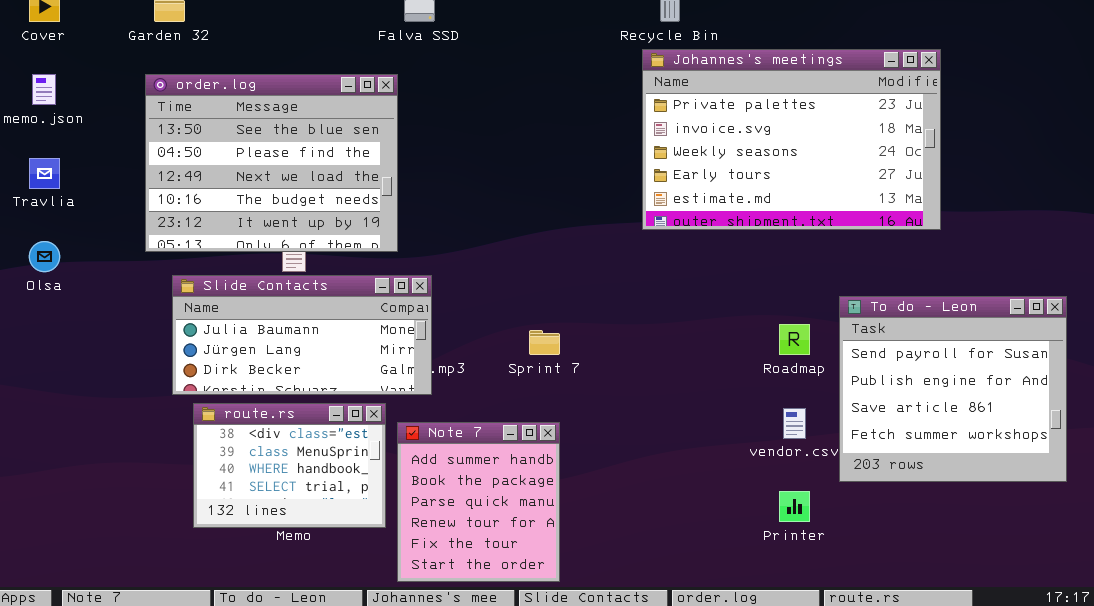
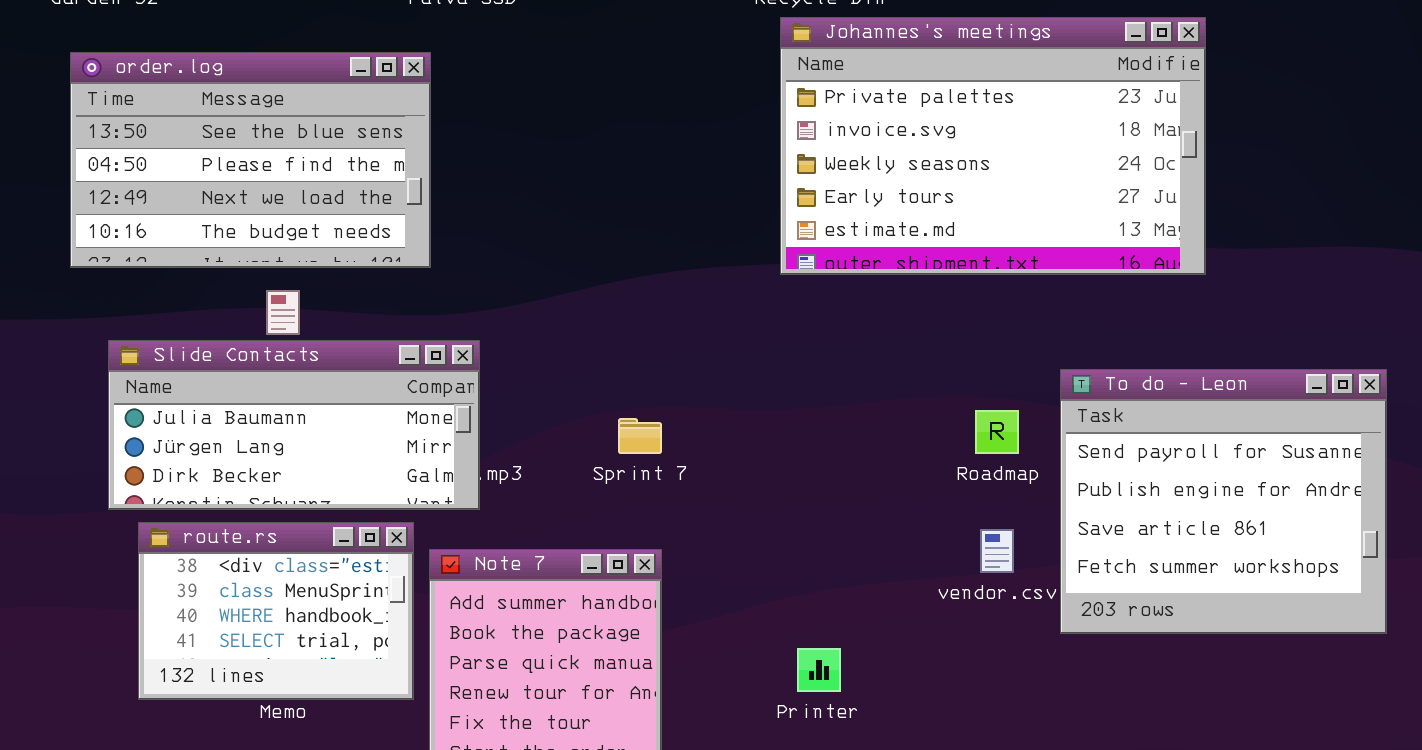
order.log: [145,74,398,252] -> [70,52,431,268], resized
Printer: [779,491,810,522] -> [797,648,841,692], moved

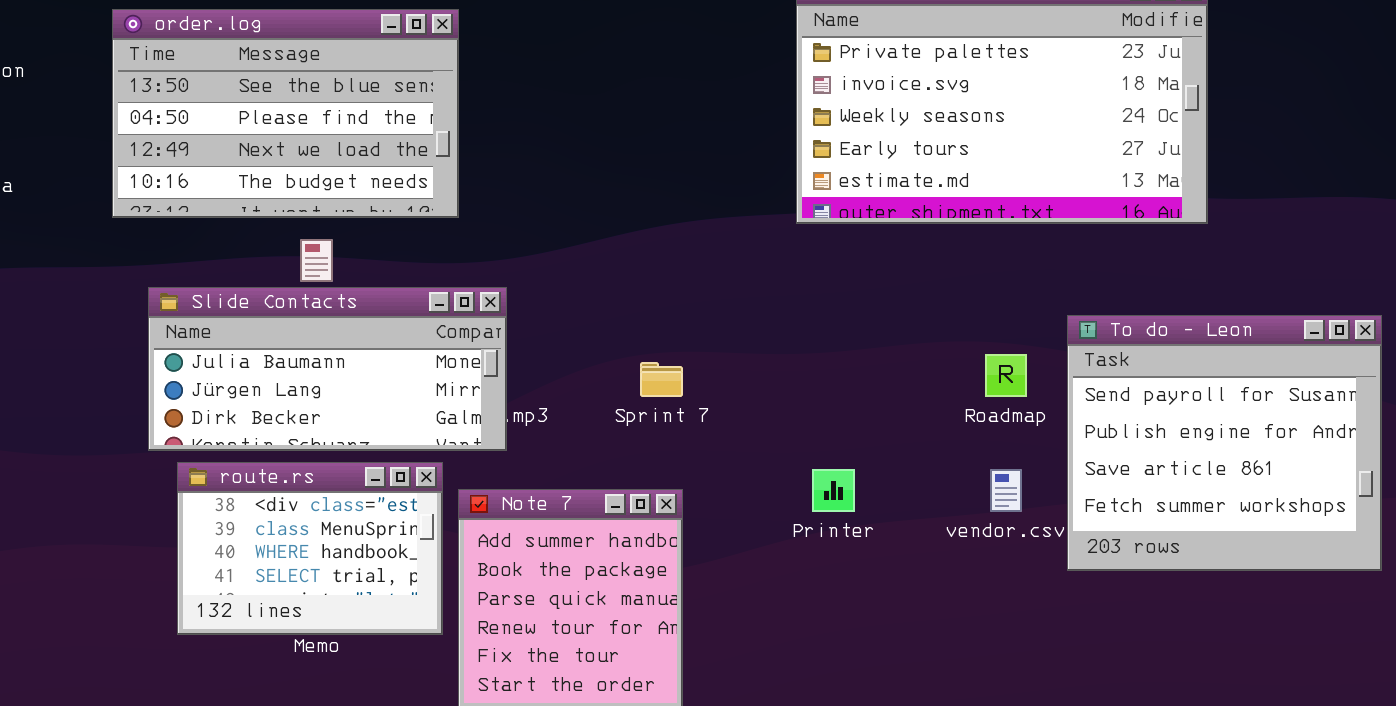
Printer: [797,648,841,692] -> [812,469,855,512], moved

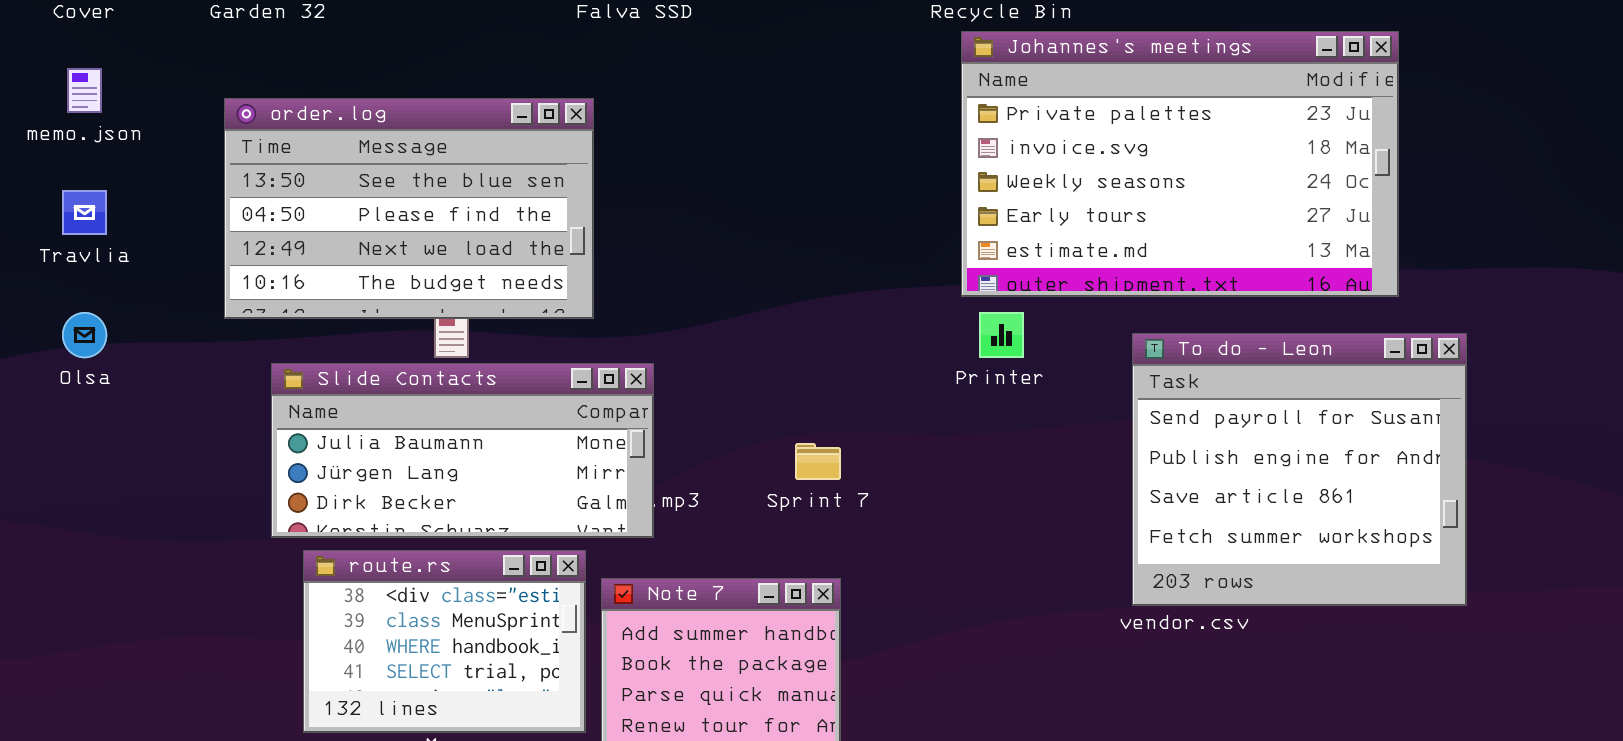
order.log: [112,9,459,218] -> [224,98,594,319], moved
To do - Leon: [1067,315,1382,571] -> [1132,333,1467,606], moved
Printer: [812,469,855,512] -> [979,312,1024,358], moved

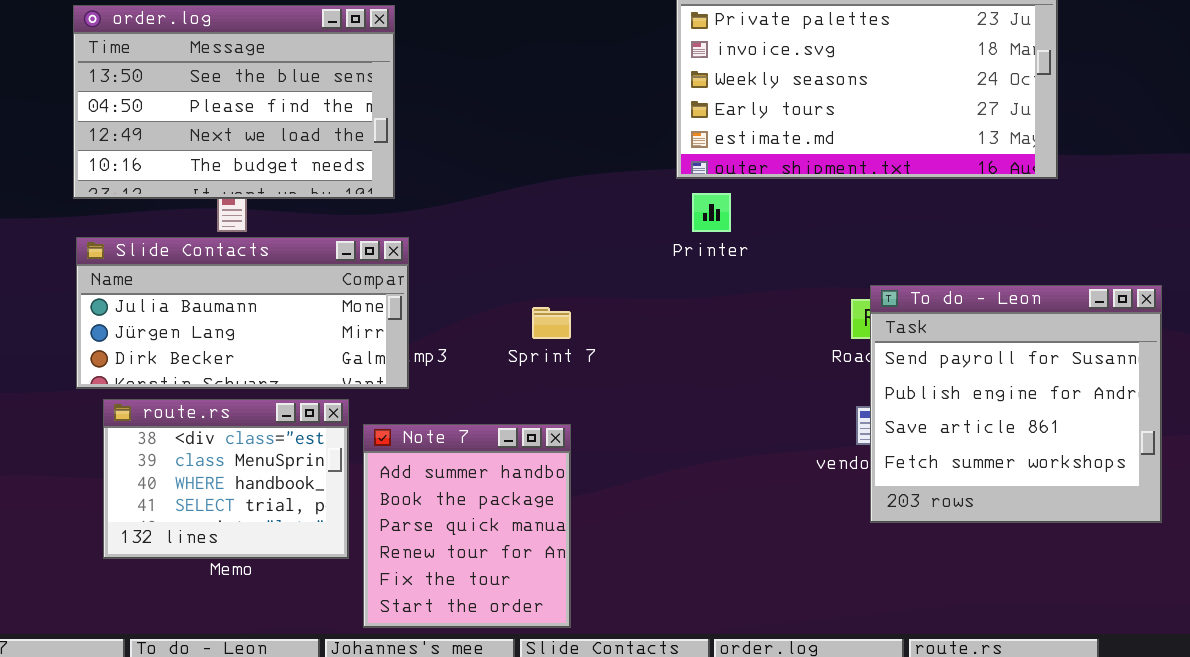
order.log: [224,98,594,319] -> [73,5,395,199], moved
To do - Leon: [1132,333,1467,606] -> [870,285,1162,523], moved

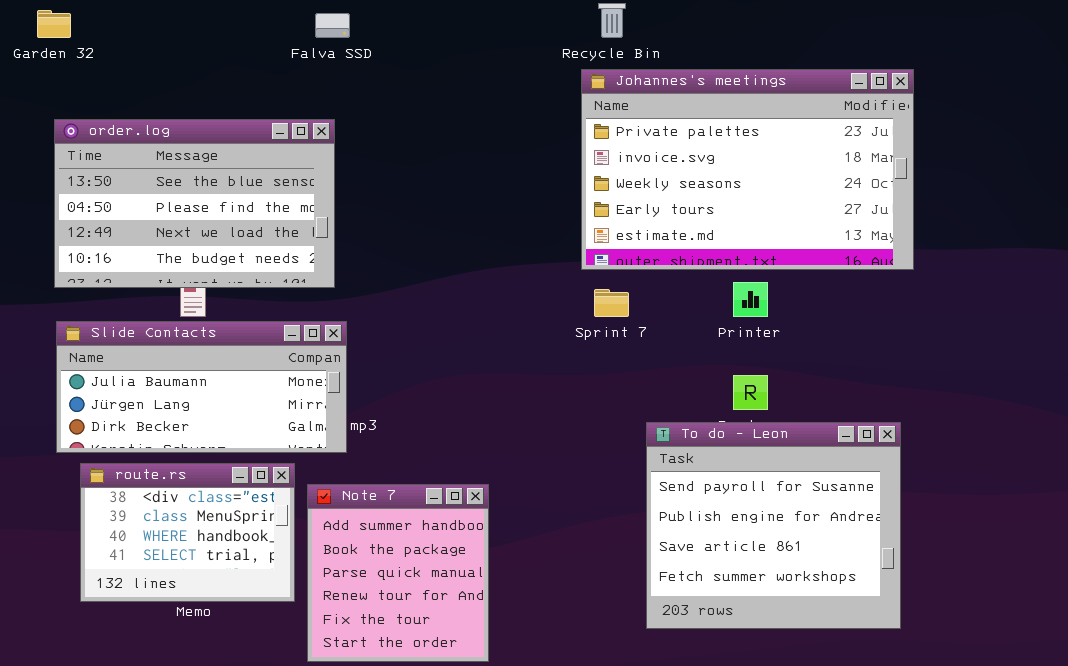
Printer: [692,193,731,232] -> [733,282,768,317], moved
To do - Leon: [870,285,1162,523] -> [646,422,901,629], moved
Sprint 7: [532,307,571,339] -> [594,289,629,317], moved

